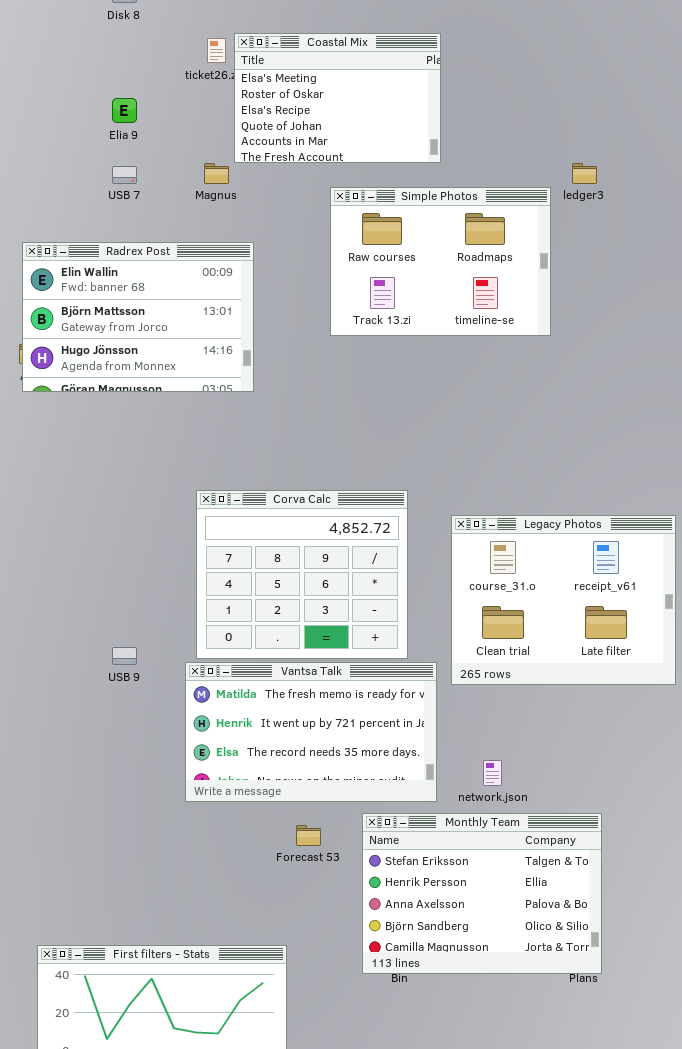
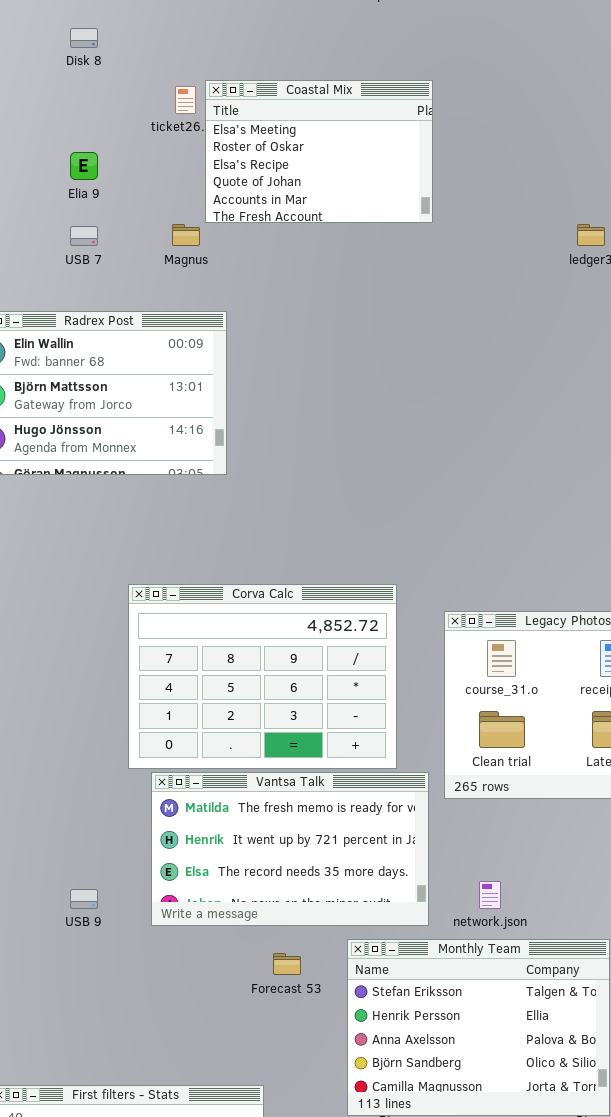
Simple Photos: [330,187,551,336] -> none, closed
Corva Calc: [196,490,408,659] -> [128,584,397,769], resized
USB 9: [112,647,137,665] -> [70,889,98,909], moved

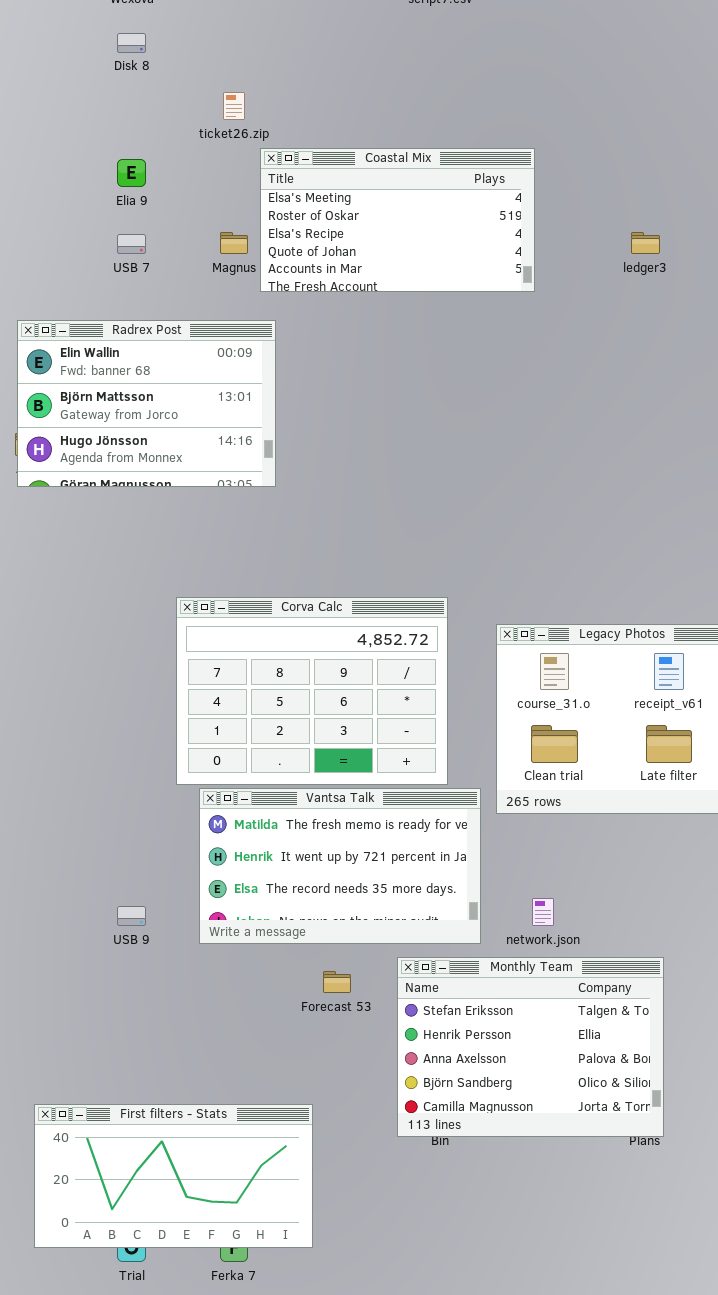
Coastal Mix: [205,80,433,223] -> [260,148,535,292], moved, resized

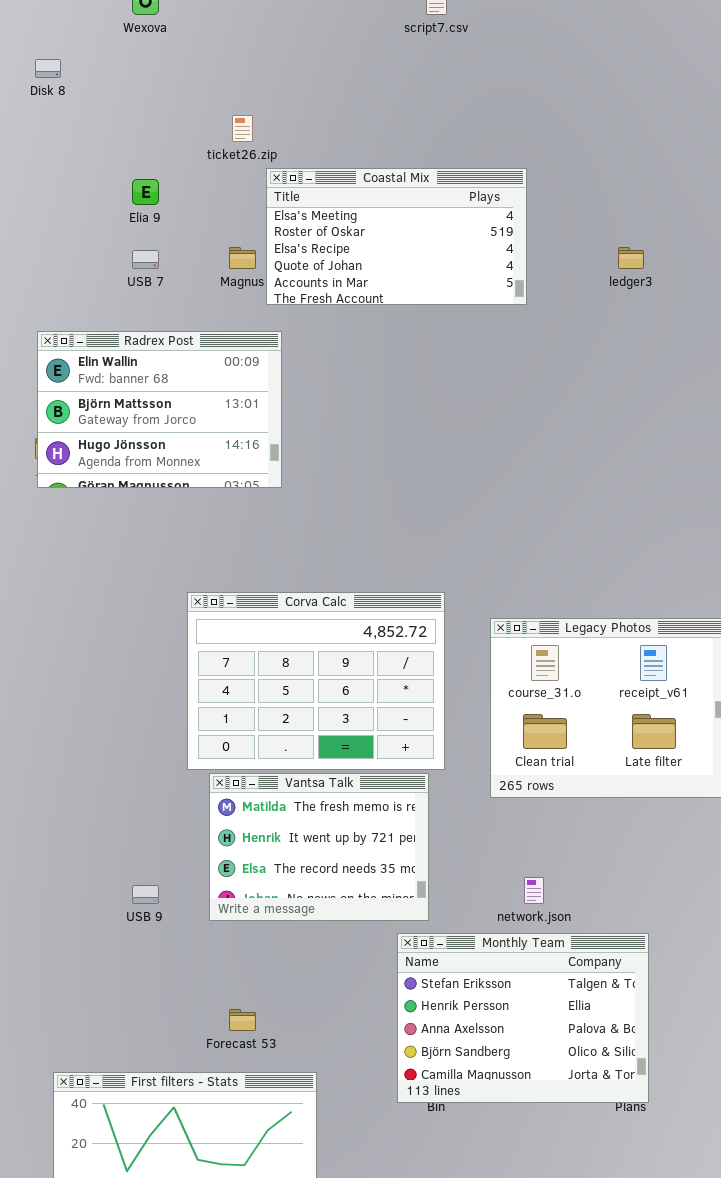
Disk 8: [117,33,146,53] -> [35,59,61,78], moved
Vantsa Talk: [199,788,481,944] -> [209,773,429,921], resized
Forecast 53: [323,971,351,993] -> [229,1009,256,1031], moved

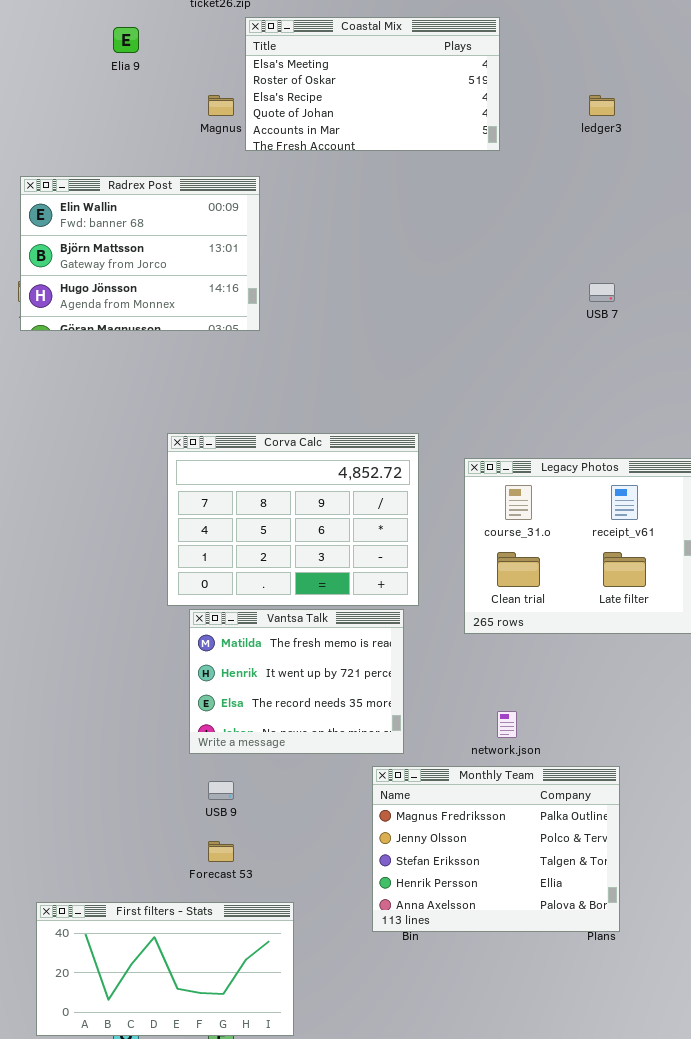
USB 7: [132,250,159,269] -> [589,283,615,302], moved
USB 9: [132,885,159,904] -> [208,781,234,800], moved
Monthly Team: [397,933,649,1103] -> [372,766,620,932], scrolled up 2 rows

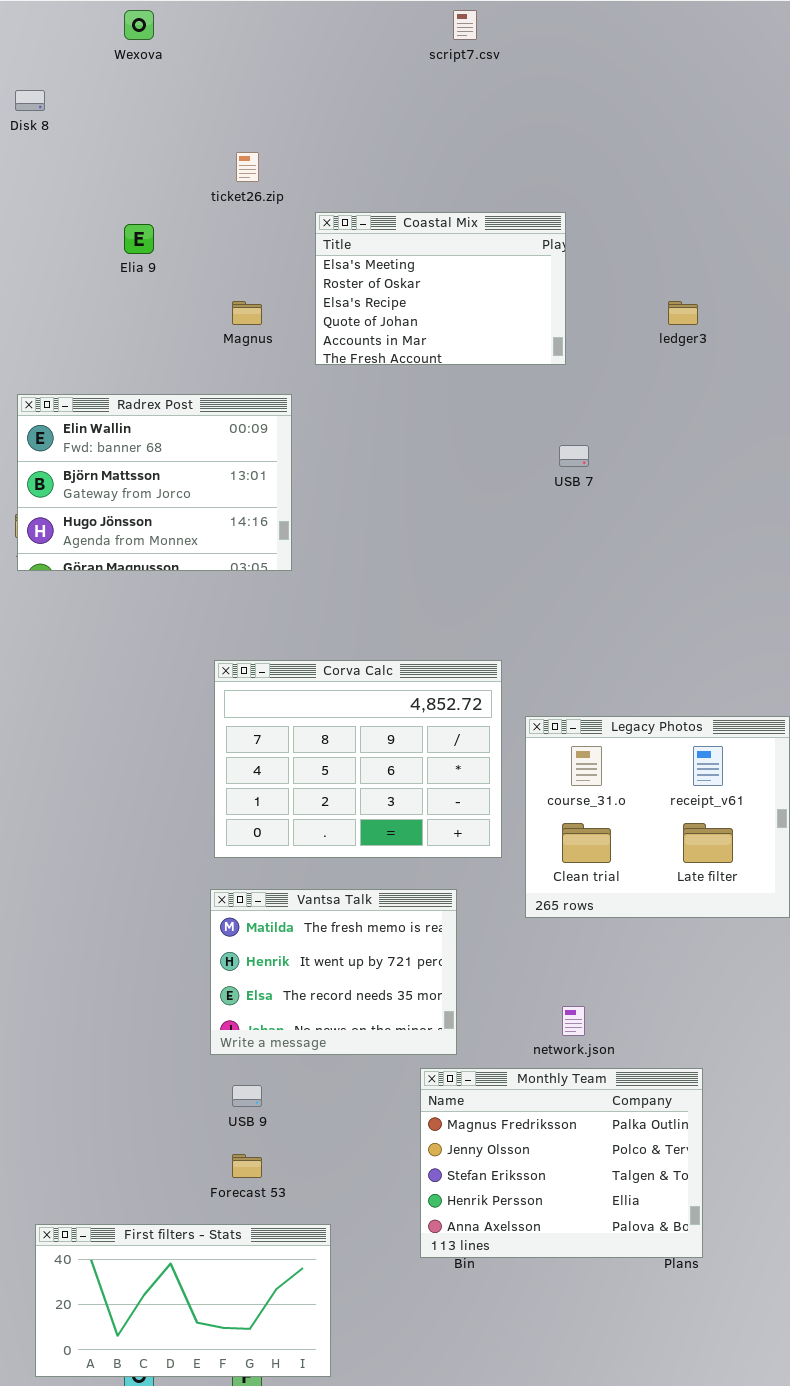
Coastal Mix: [245,17,500,151] -> [315,212,566,365], resized
USB 7: [589,283,615,302] -> [559,445,589,467], moved
Corva Calc: [167,433,419,606] -> [214,660,502,858], moved

